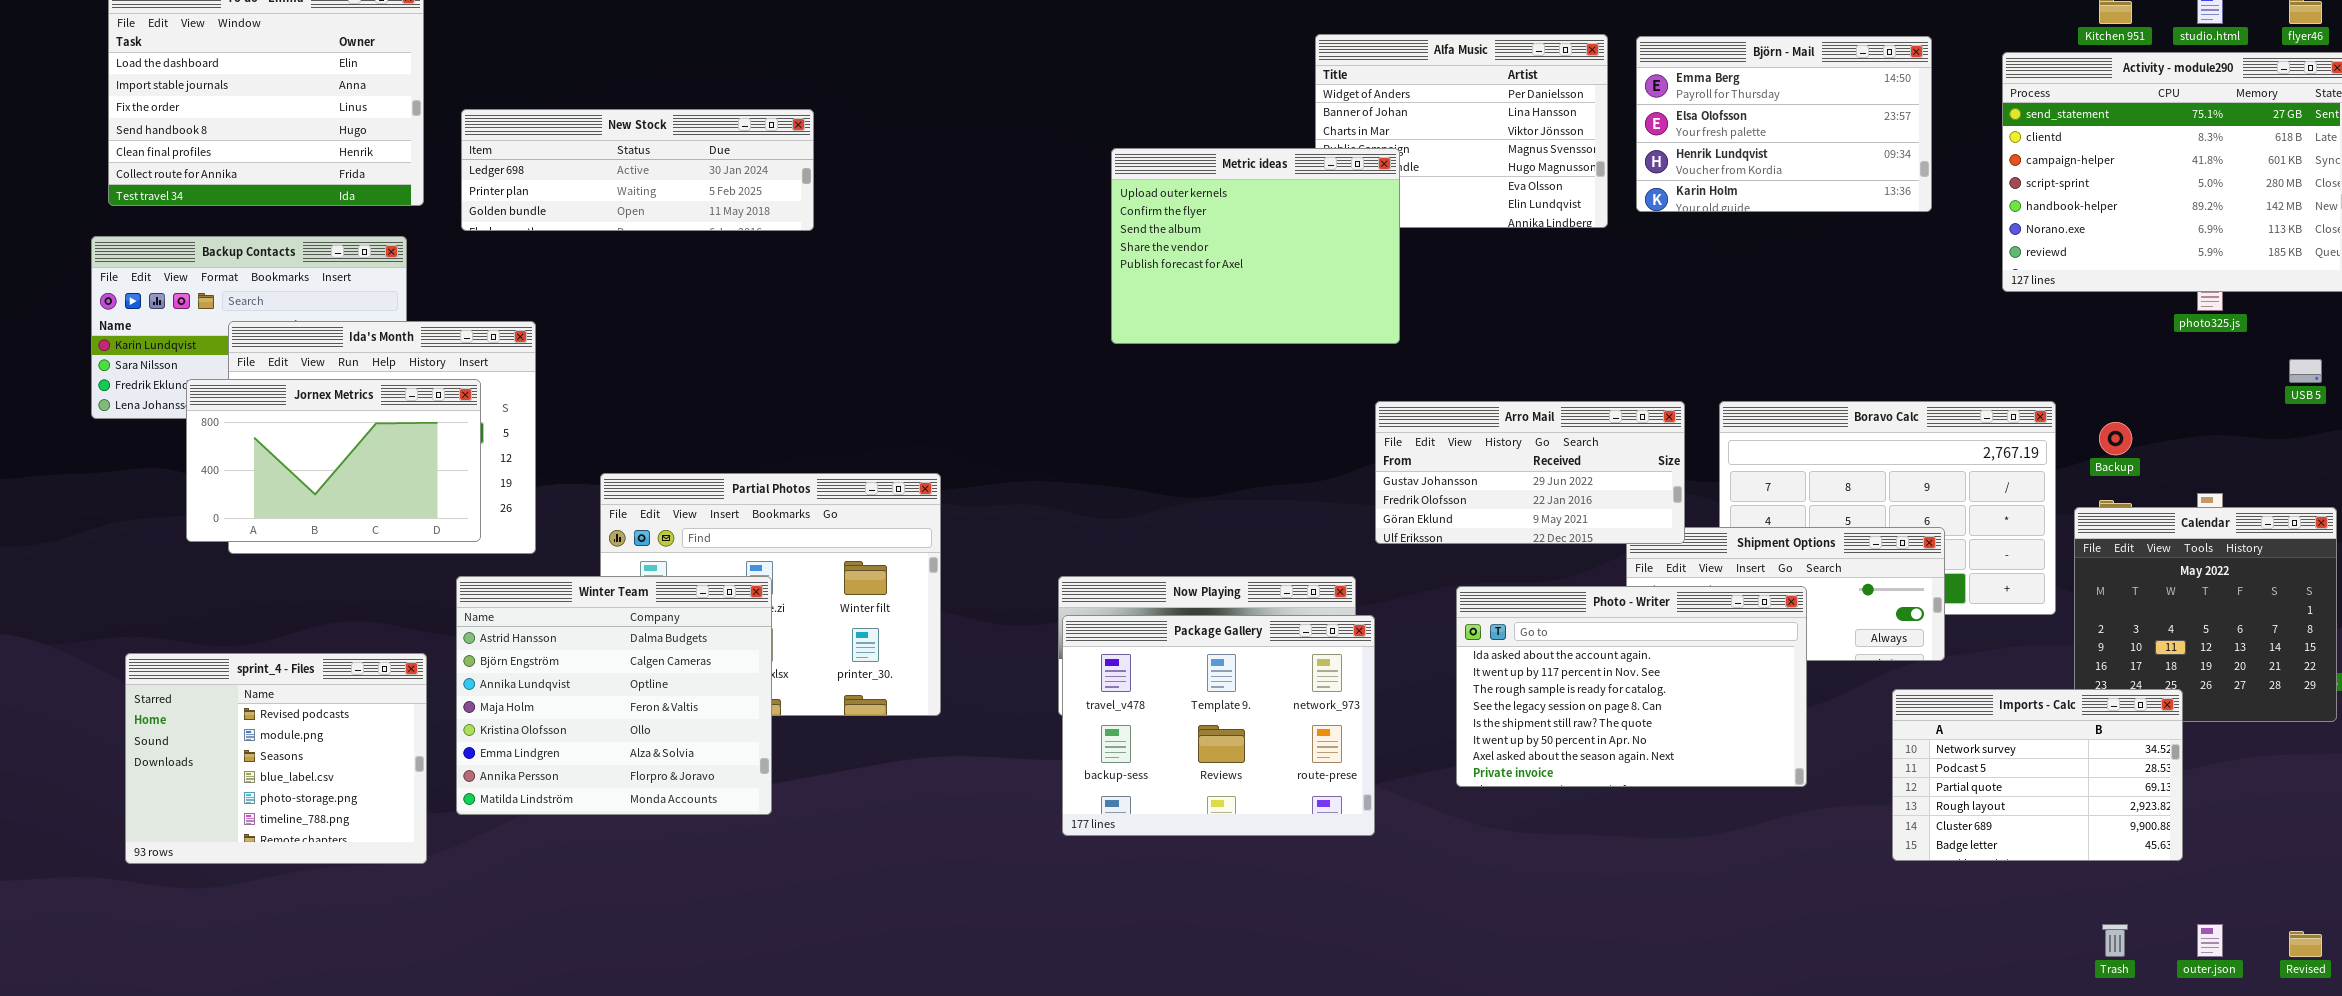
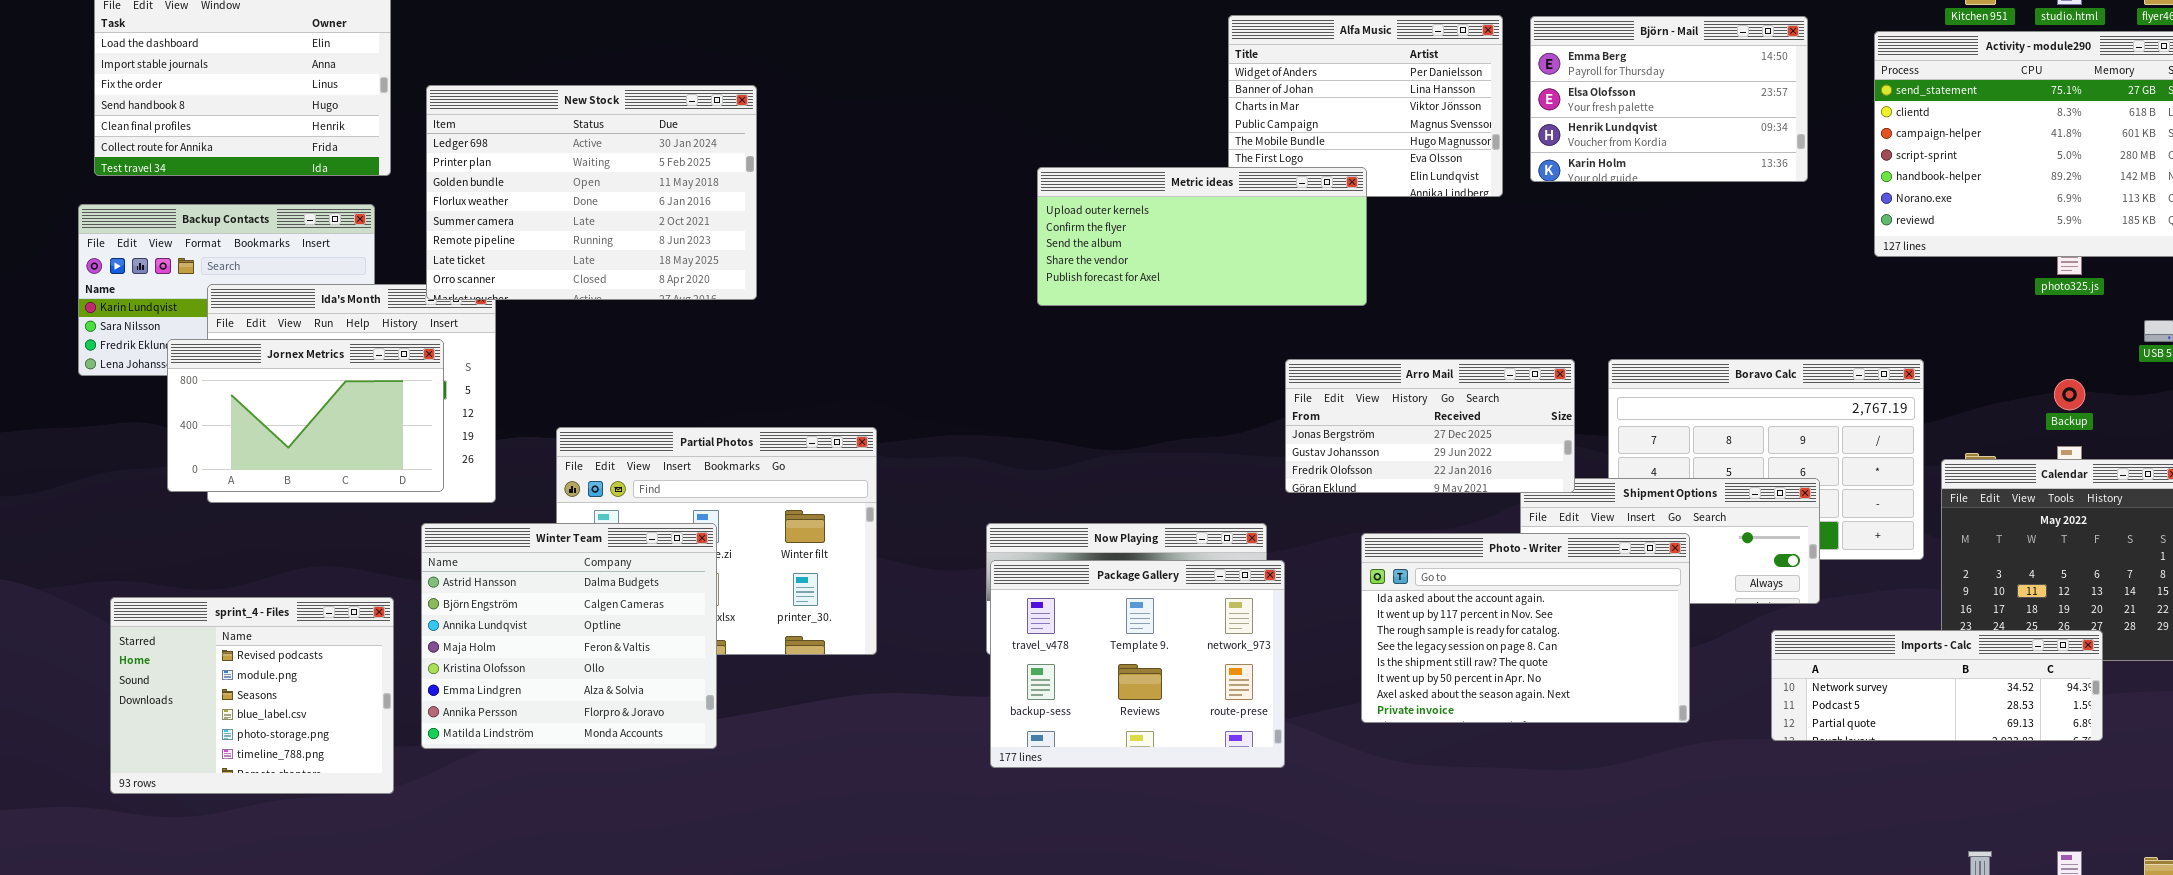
New Stock: [461,109,814,231] -> [426,85,757,300], resized
Metric ideas: [1111,148,1400,344] -> [1037,167,1367,306], resized
Arro Mail: [1375,401,1685,544] -> [1285,359,1575,493], scrolled up 1 row
Backup: [2099,422,2132,455] -> [2054,379,2085,410], moved
Imports - Calc: [1892,689,2183,861] -> [1771,630,2103,741], resized

